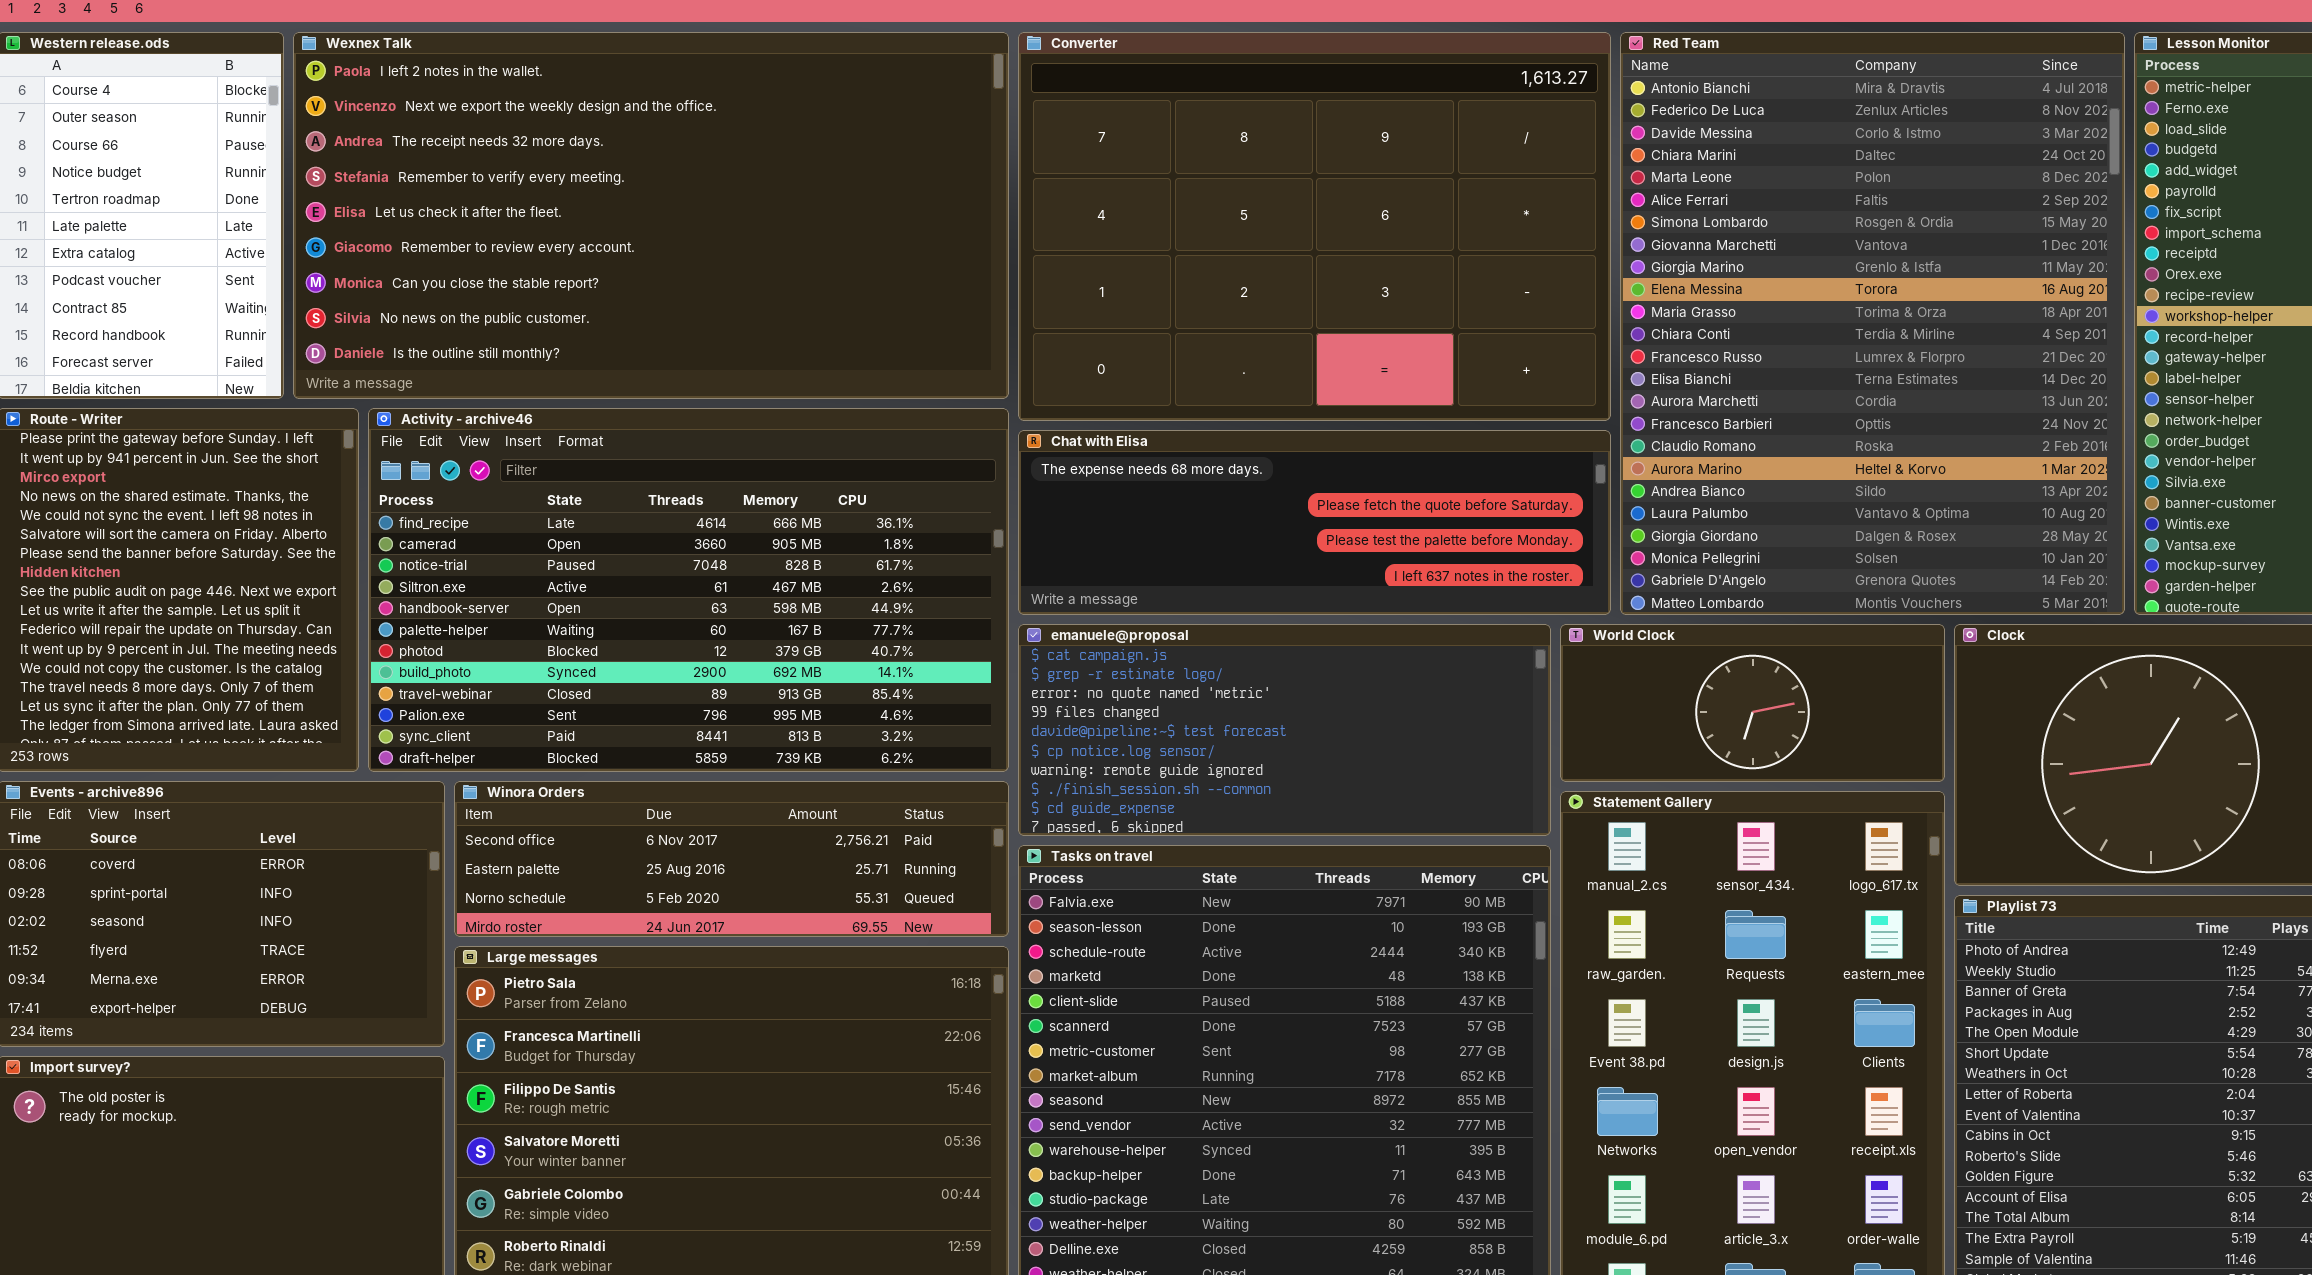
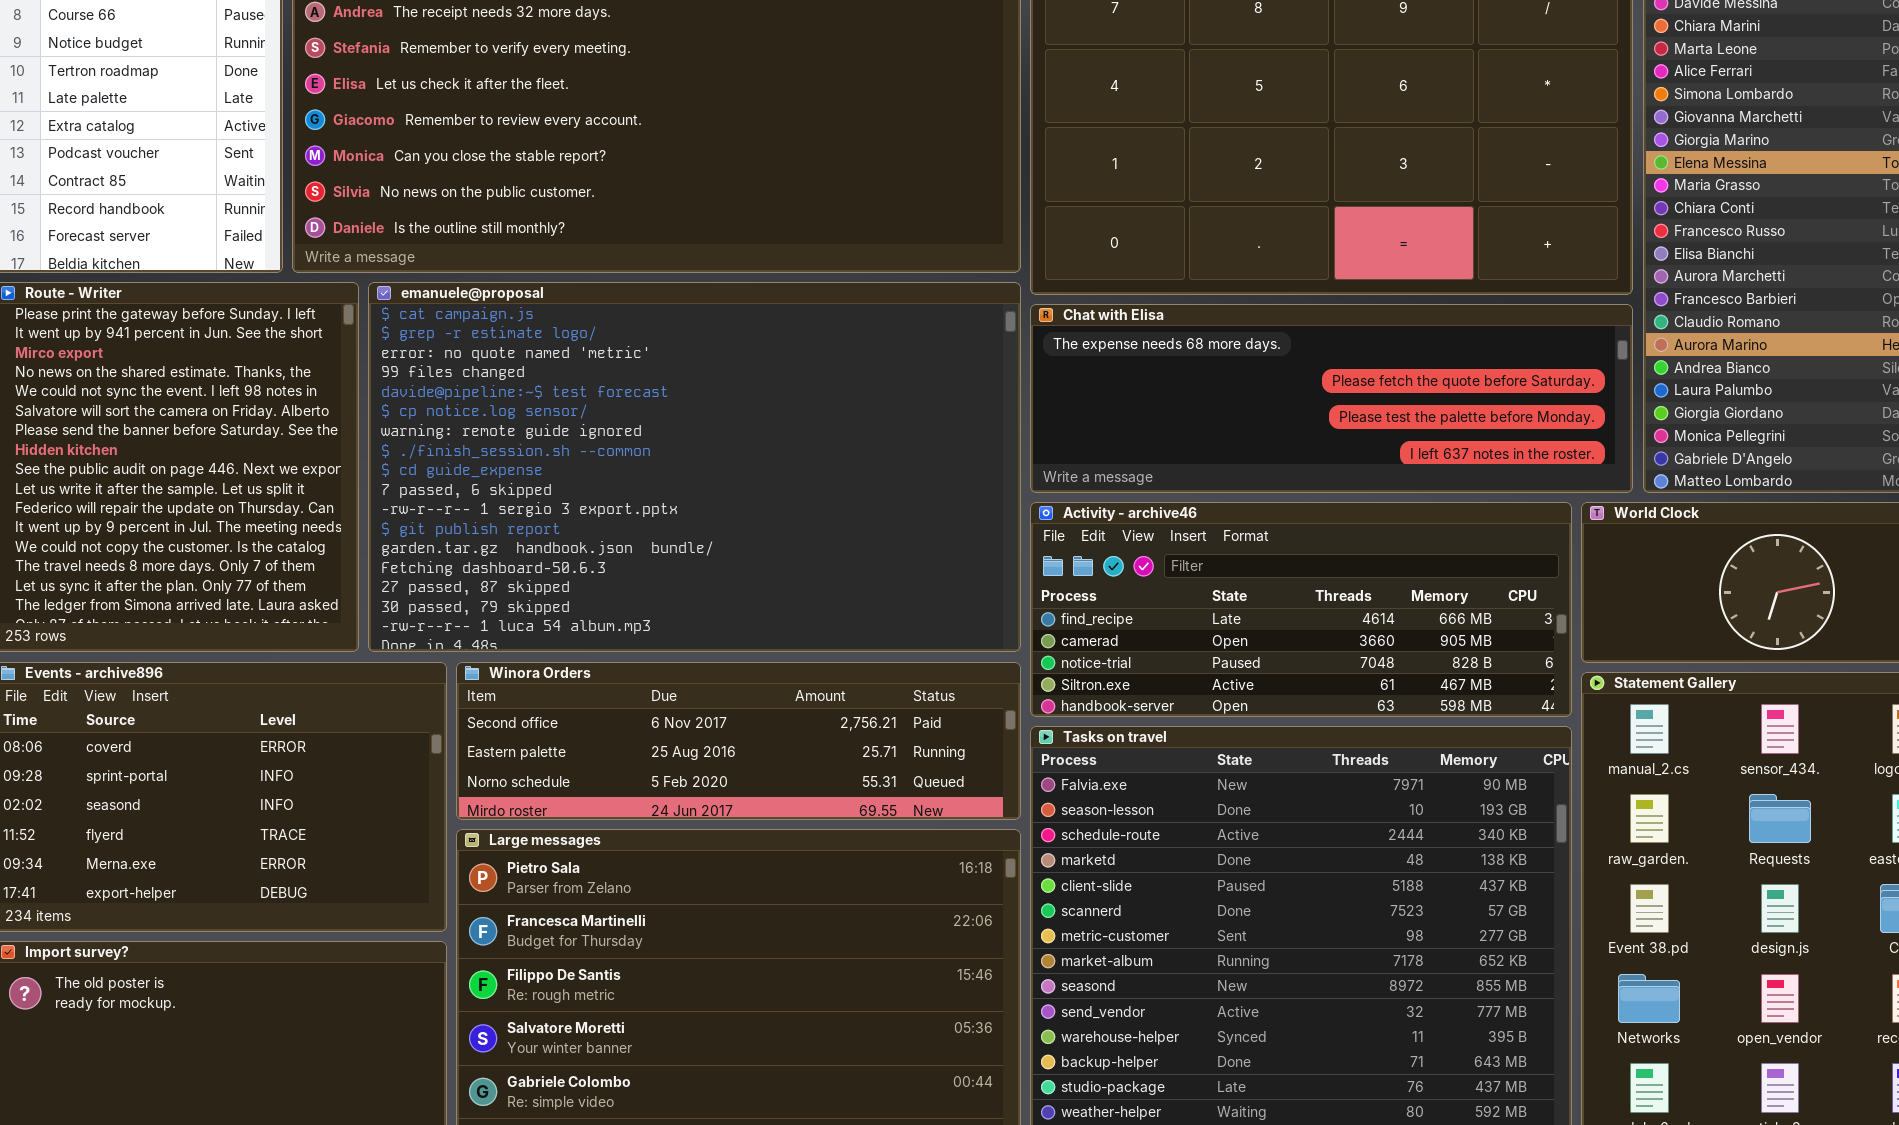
Activity - archive46: [368,408,1009,772] -> [1030,502,1572,717], moved, resized
emanuele@proposal: [1018,624,1551,836] -> [368,282,1021,652], moved, resized

